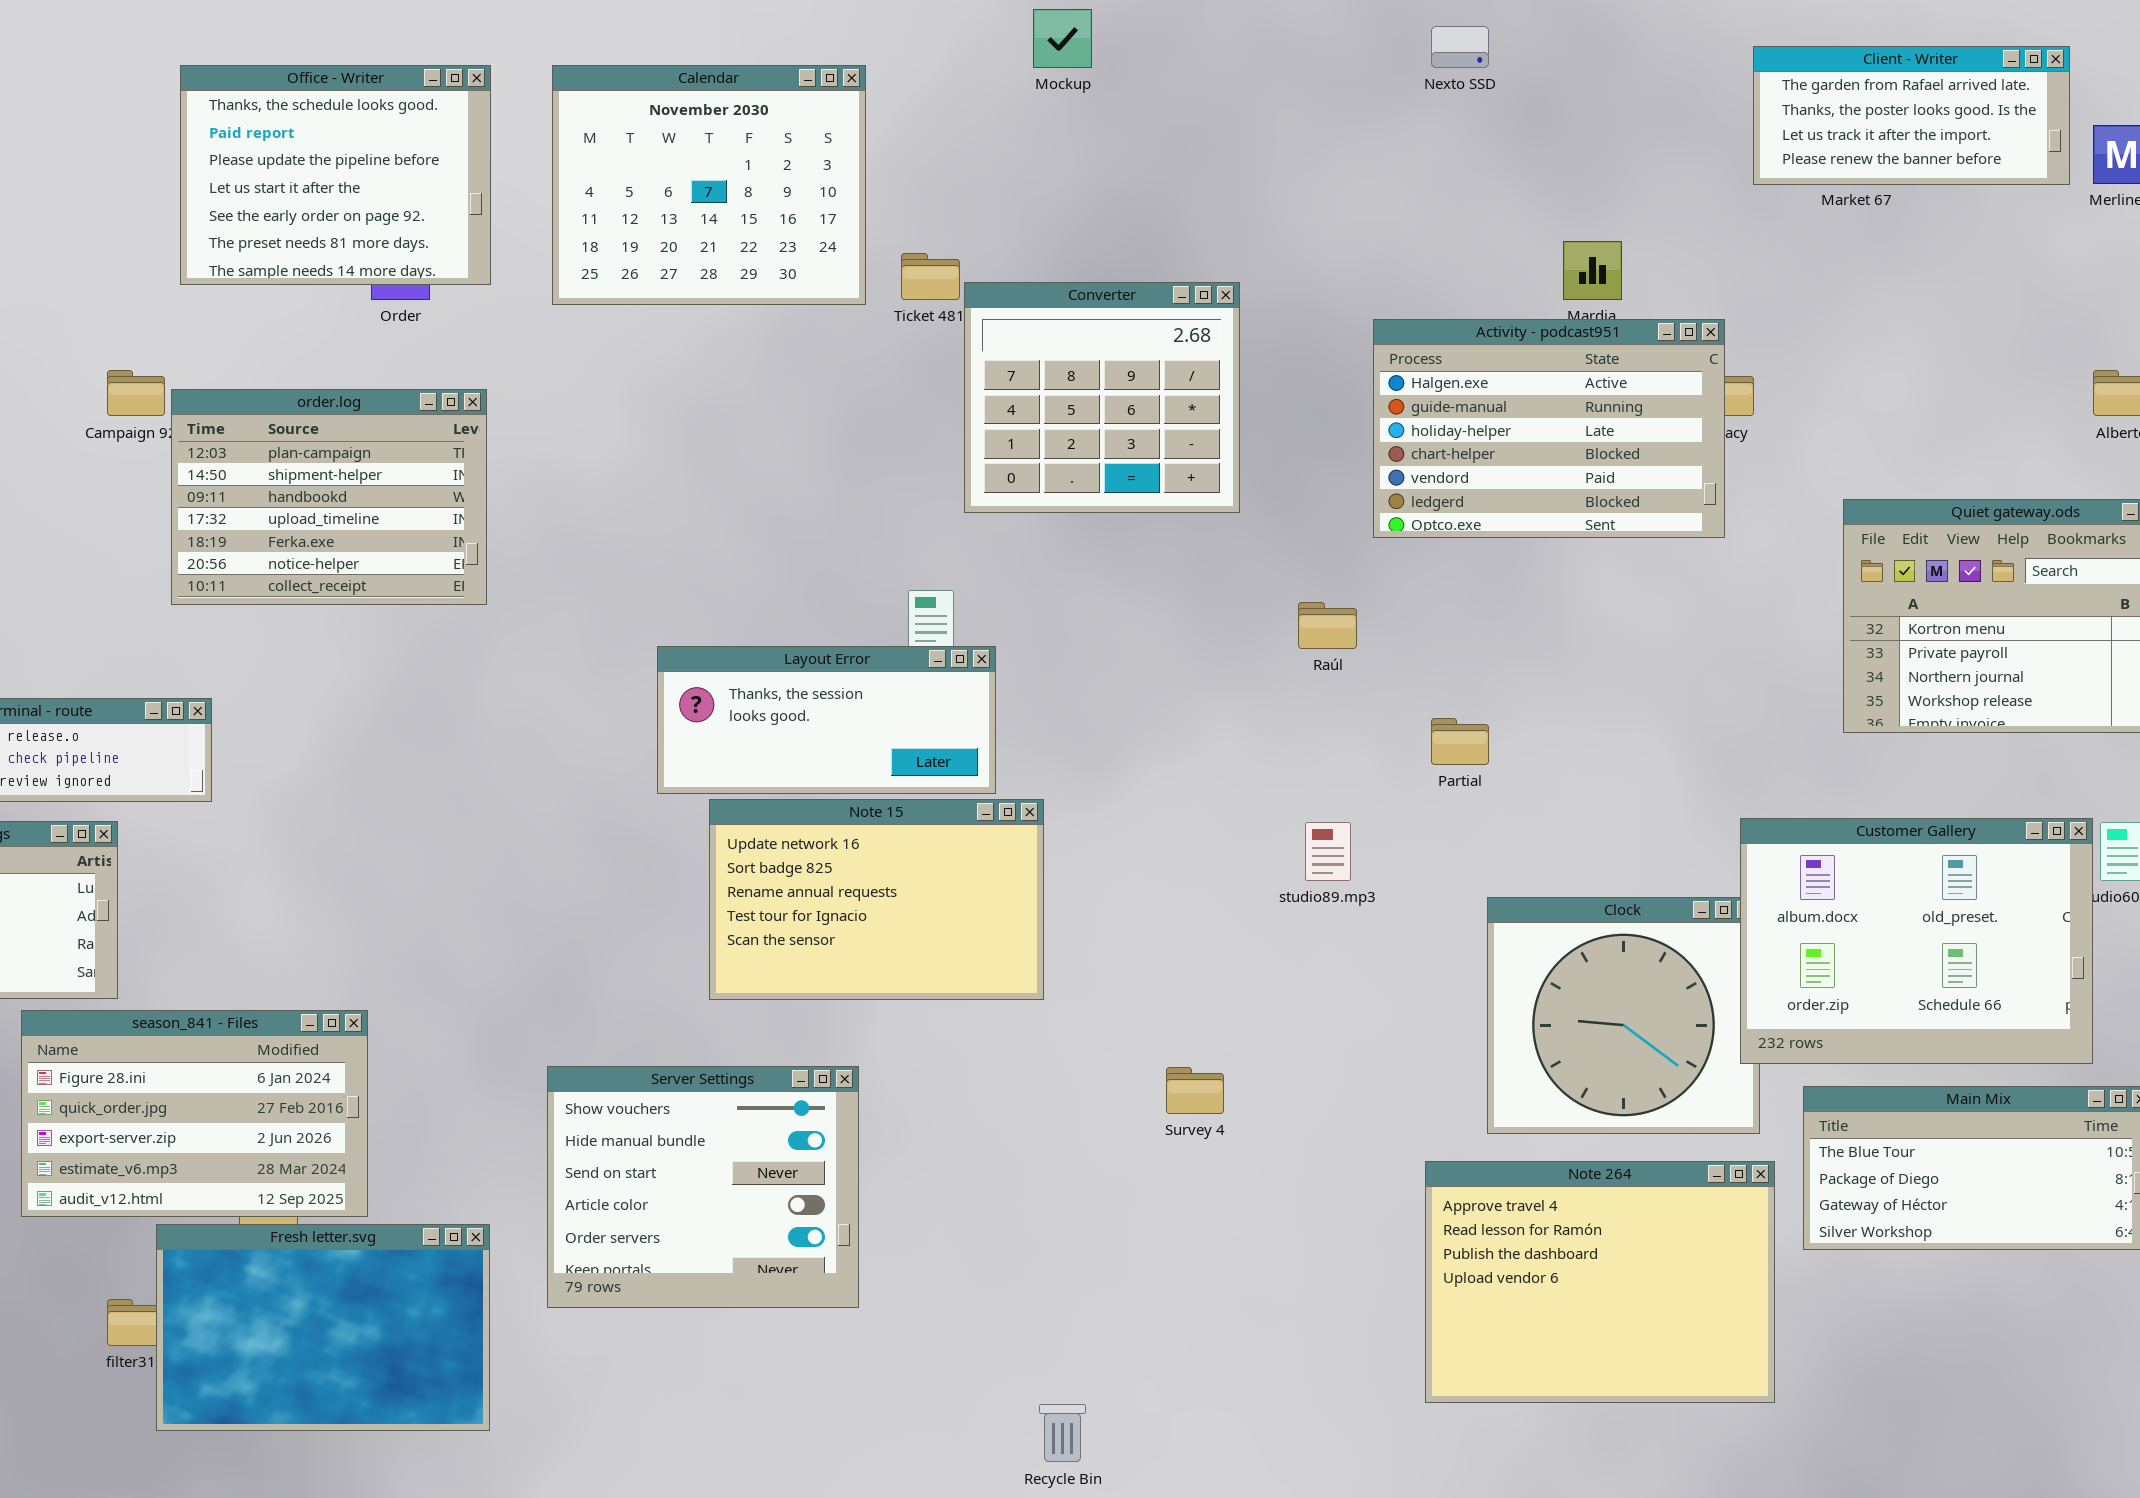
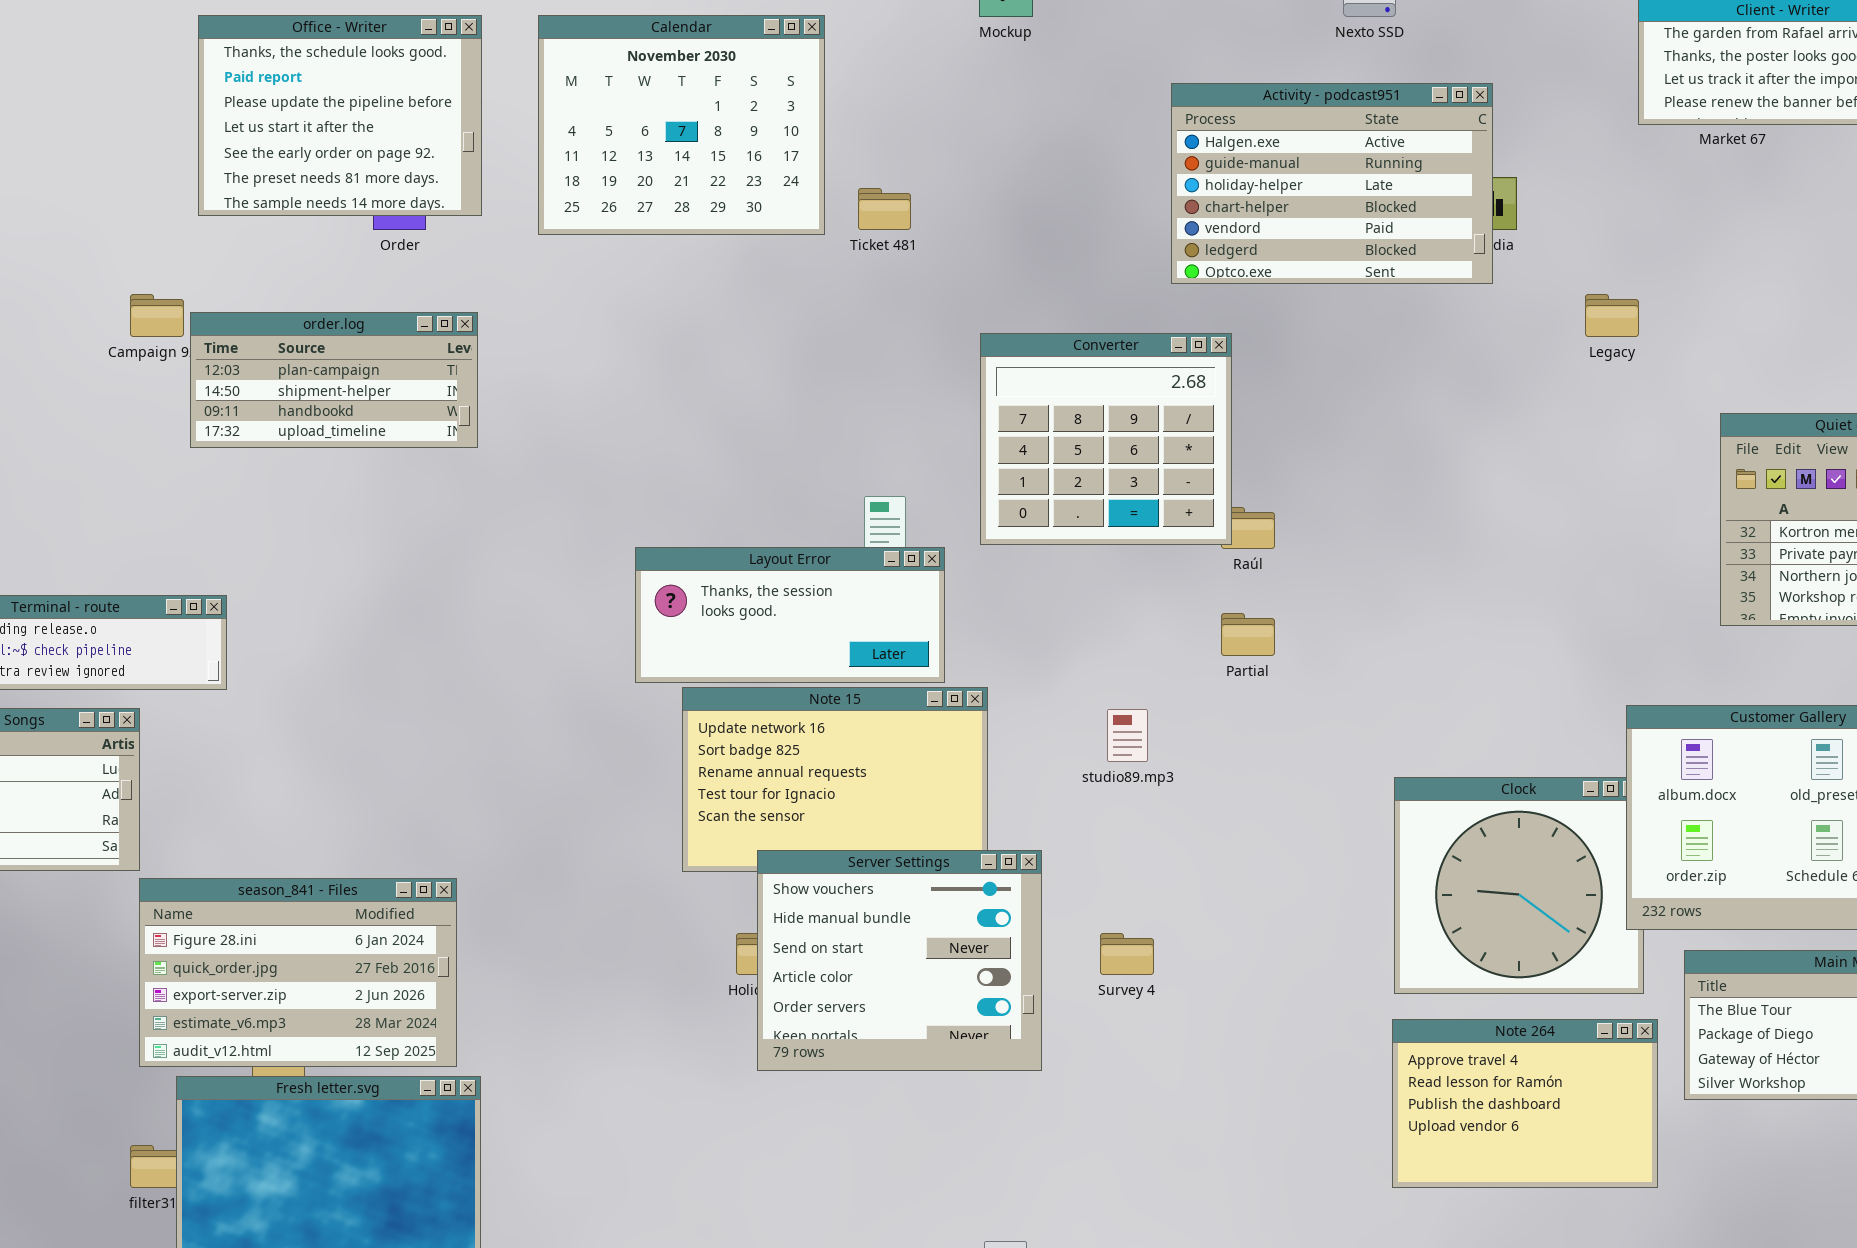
Converter: [964,282,1240,513] -> [980,333,1232,545], moved
Activity - podcast951: [1373,319,1725,538] -> [1171,83,1493,284], moved
order.log: [171,389,487,605] -> [190,312,478,448], resized
Partial: [1431,718,1489,765] -> [1221,613,1275,656], moved
studio89.mp3: [1305,822,1351,881] -> [1107,709,1148,762], moved
season_841 - Files: [21,1010,368,1217] -> [139,878,457,1067], moved
Server Settings: [547,1066,859,1308] -> [757,850,1042,1071], moved
Note 264: [1425,1161,1775,1403] -> [1392,1019,1658,1188], resized

